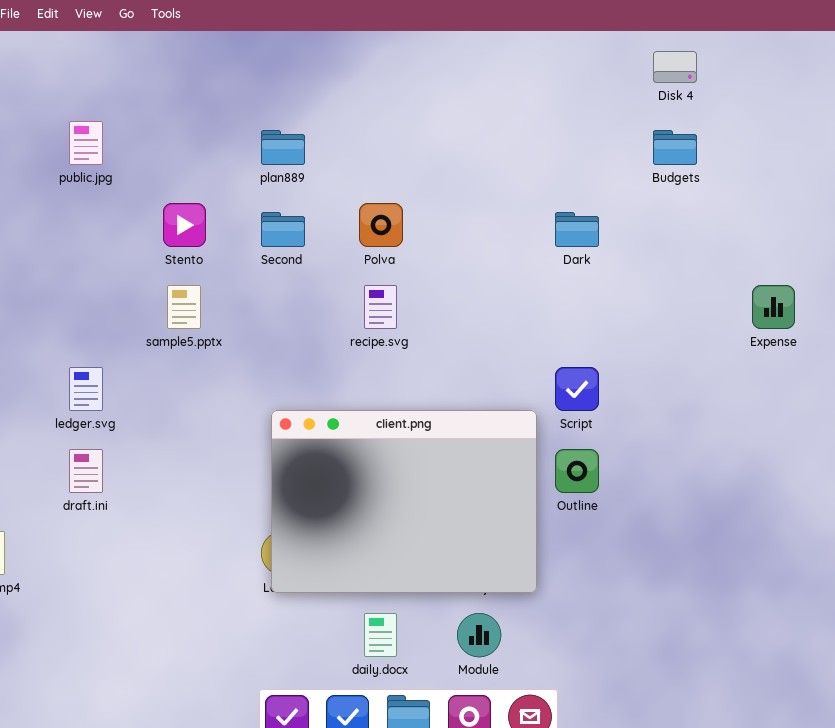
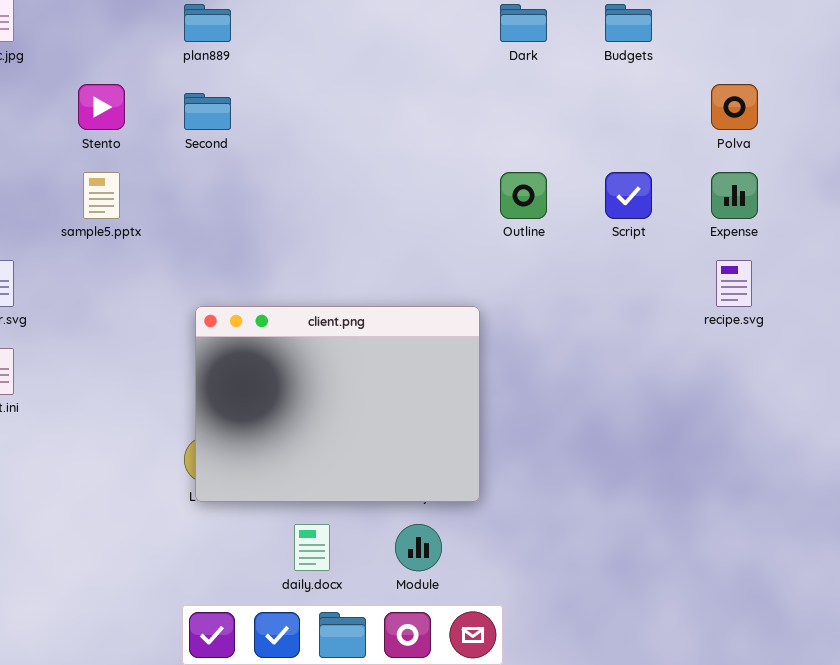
Polva: [359,203,403,247] -> [711,84,758,130], moved
Dark: [555,212,599,247] -> [500,4,547,42], moved
recipe.svg: [364,285,397,329] -> [716,260,752,307], moved
Script: [555,367,599,411] -> [605,172,652,219], moved
Outline: [555,449,599,493] -> [500,172,547,219], moved

